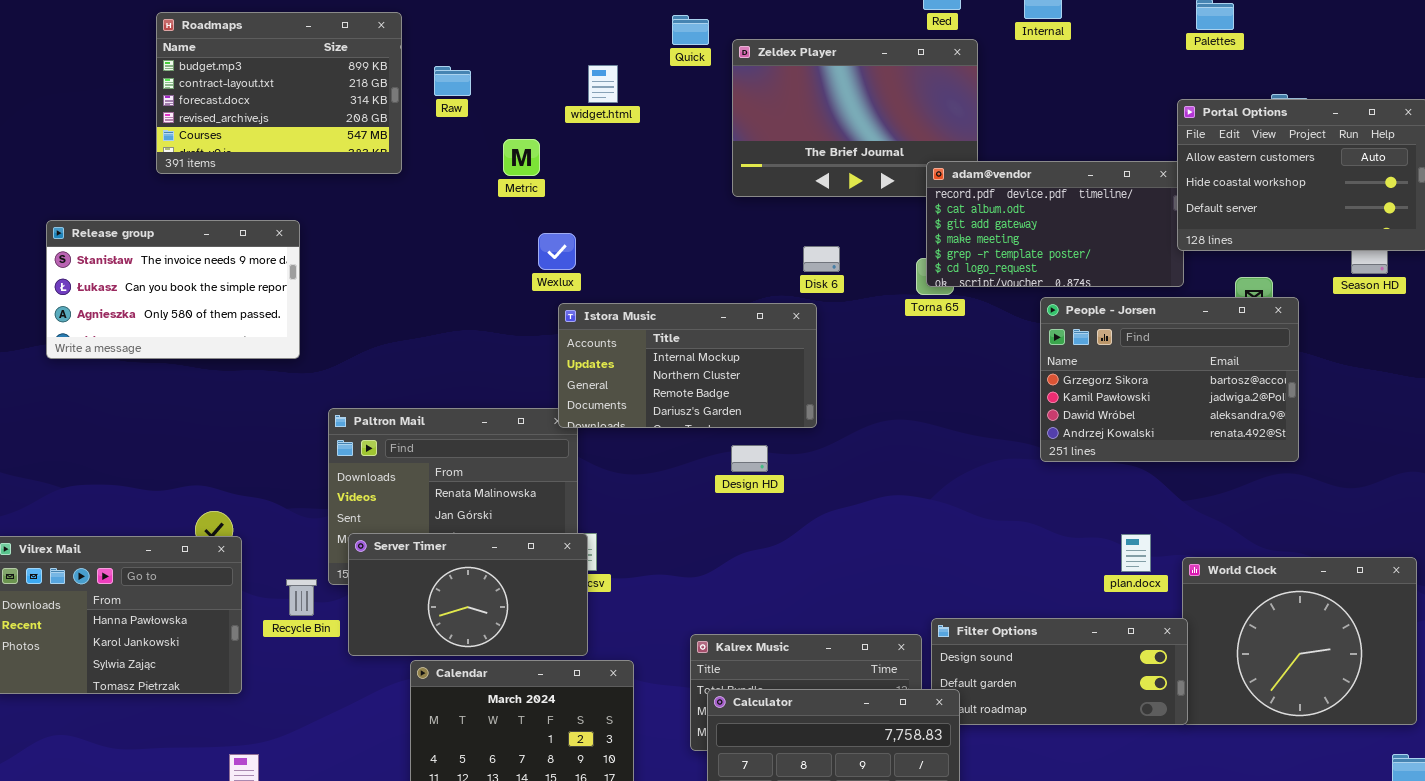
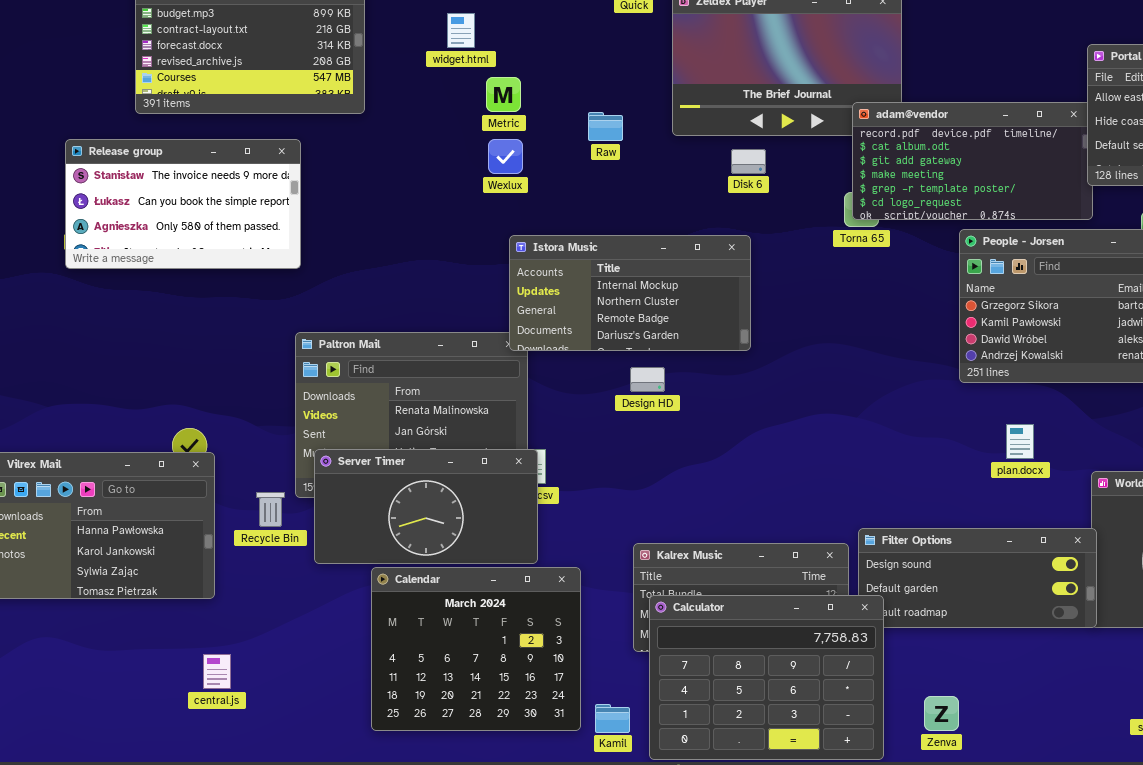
widget.html: [588,65,618,103] -> [447,13,475,48], moved
Raw: [434,66,471,96] -> [588,112,623,141], moved
Metric: [503,139,540,176] -> [486,77,521,112], moved
Release group: [46,220,300,359] -> [65,139,301,269], moved
Wexlux: [538,233,576,270] -> [488,139,523,174], moved
Disk 6: [803,246,840,272] -> [731,149,766,174], moved
Design HD: [731,445,768,472] -> [630,367,665,392], moved
plan.docx: [1121,534,1151,572] -> [1006,424,1034,459], moved

